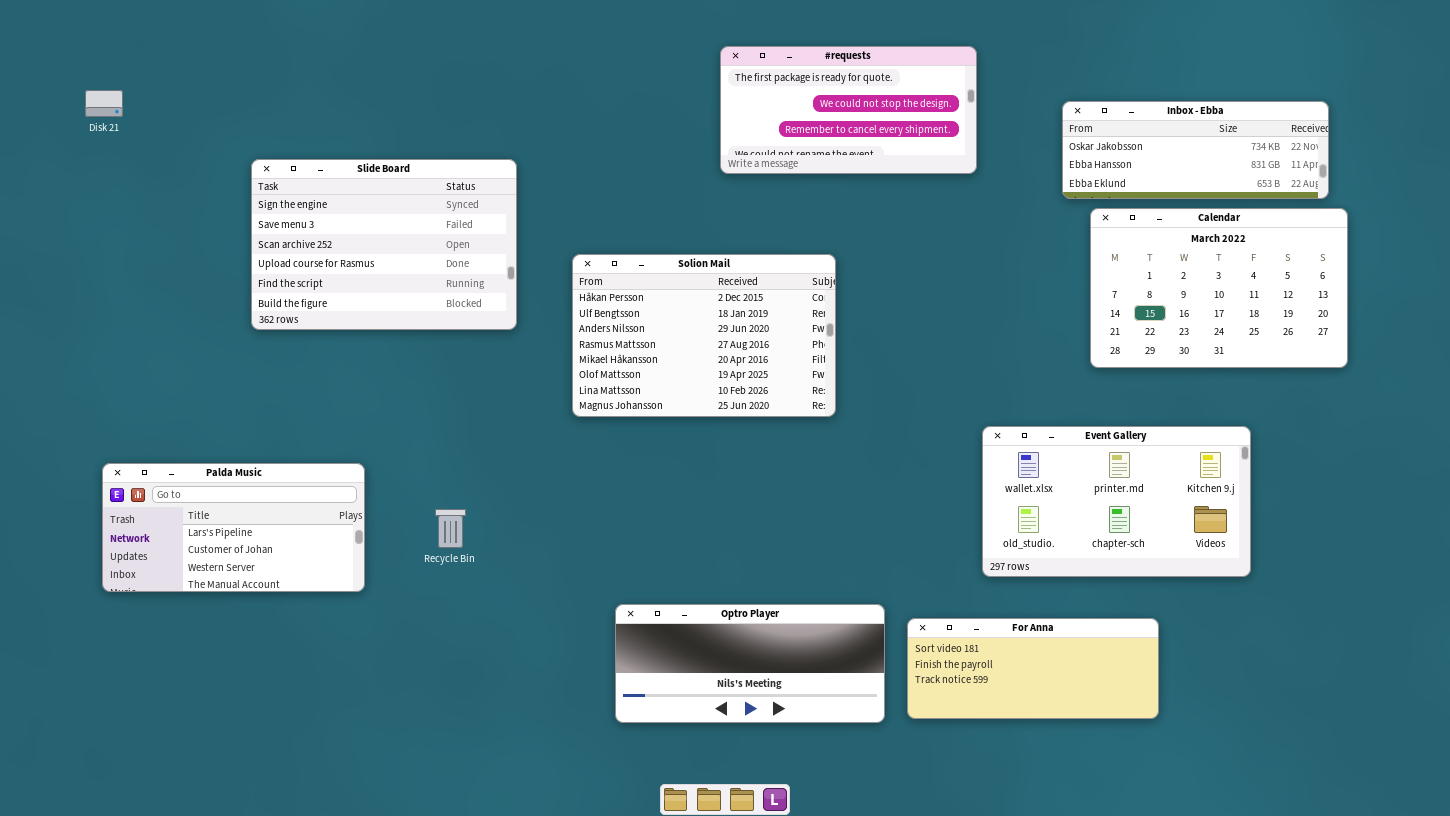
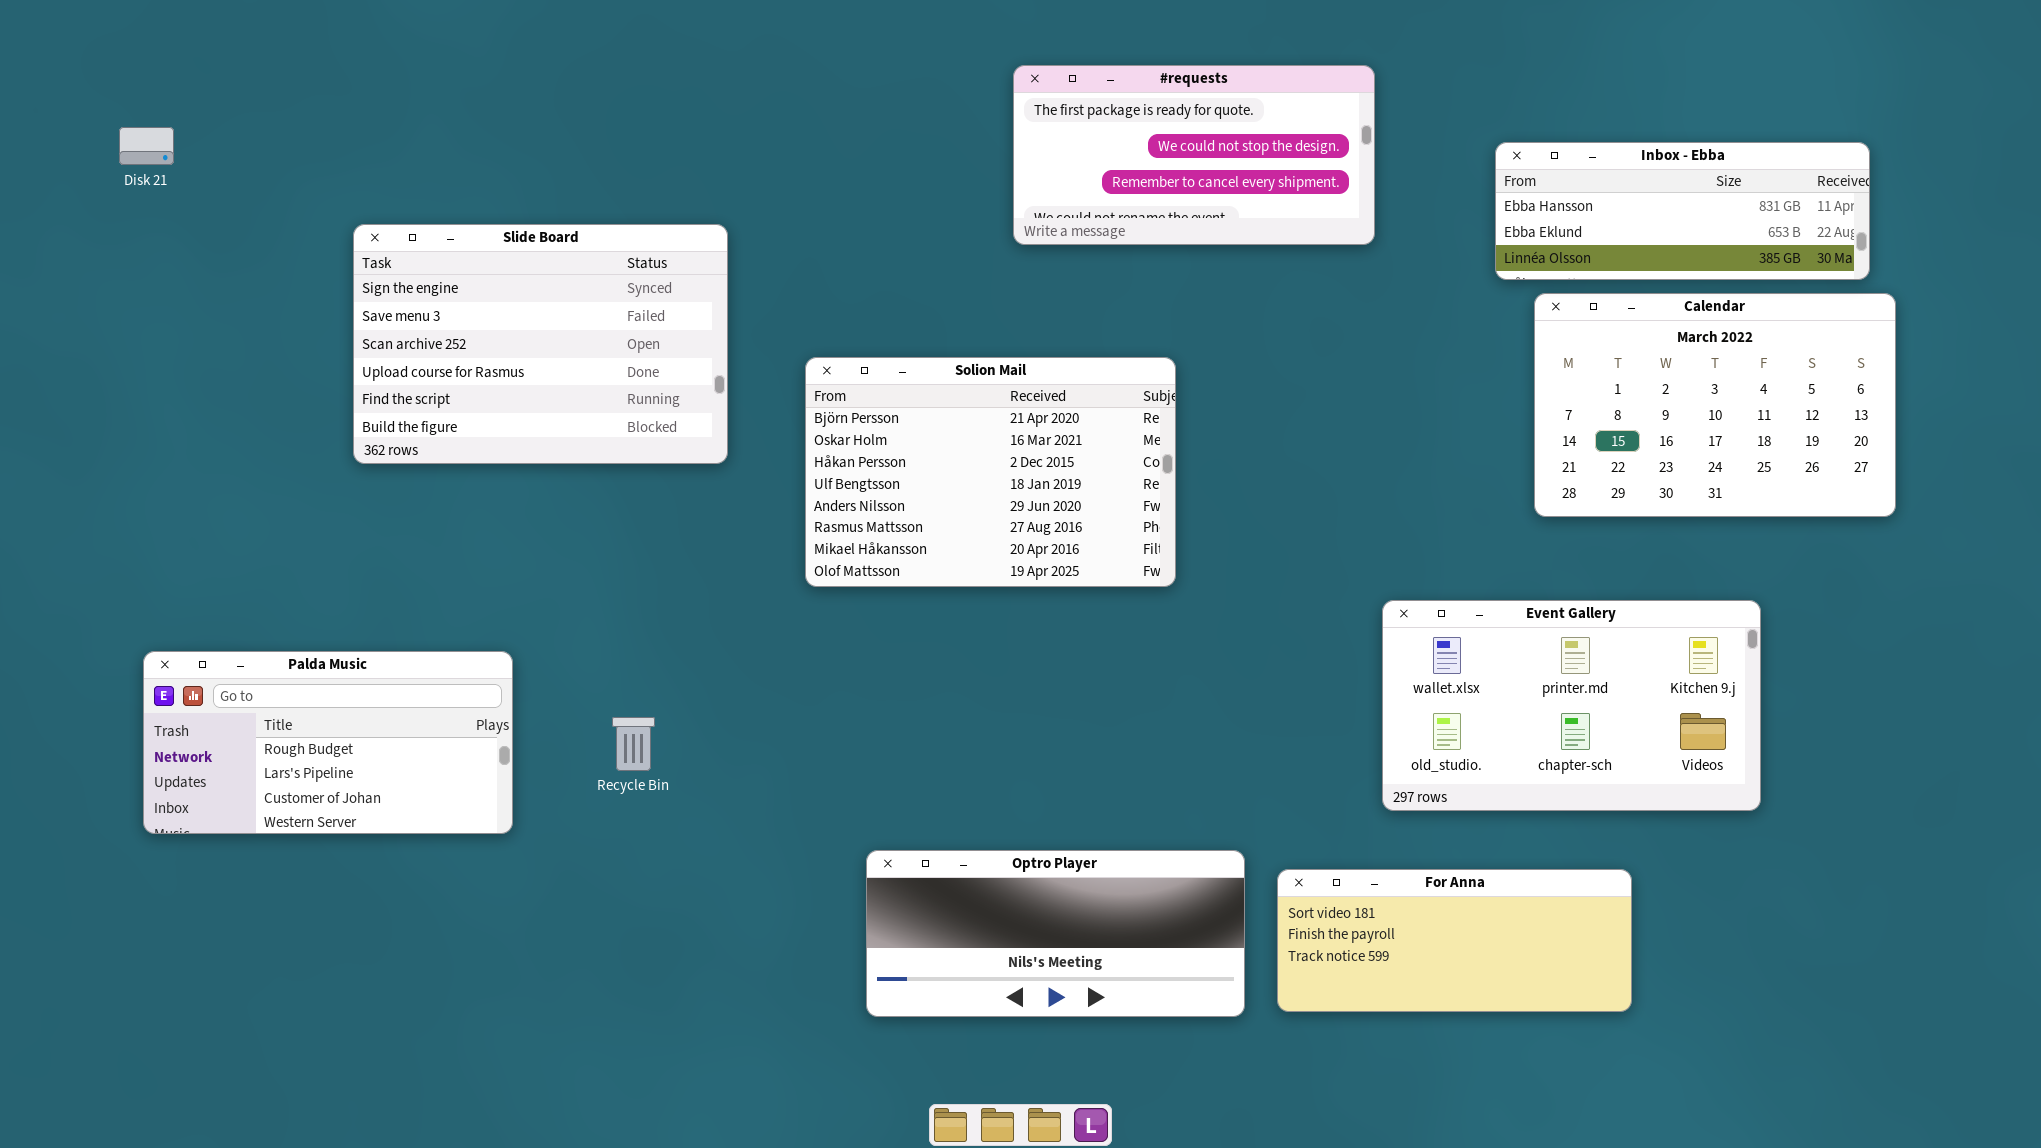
Inbox - Ebba: [1062,101,1329,199] -> [1495,142,1870,280], scrolled down 1 row
Solion Mail: [572,254,836,417] -> [805,357,1176,587], scrolled up 2 rows
Palda Music: [102,463,365,592] -> [143,651,513,834], scrolled up 1 row

